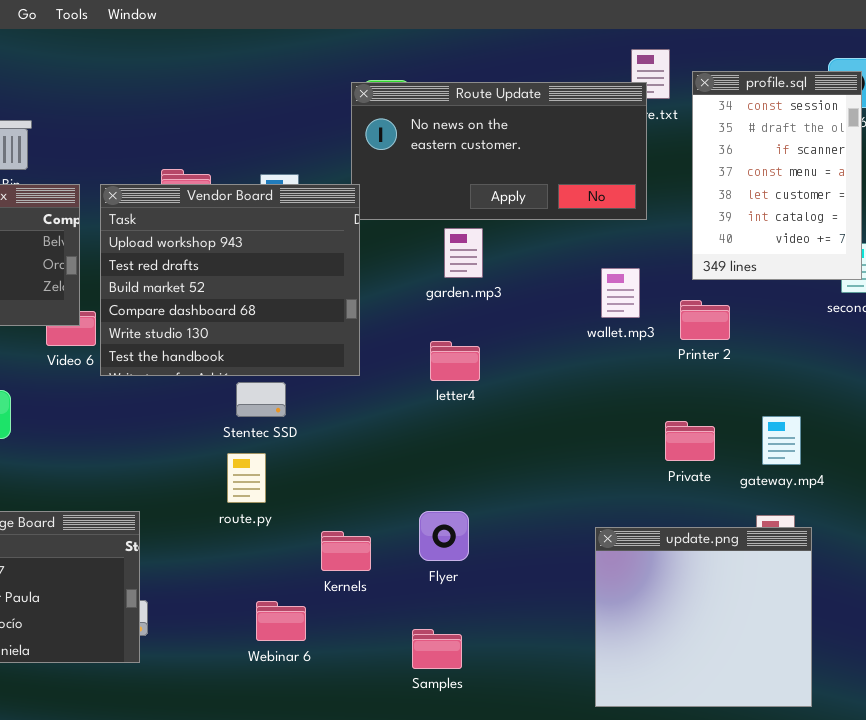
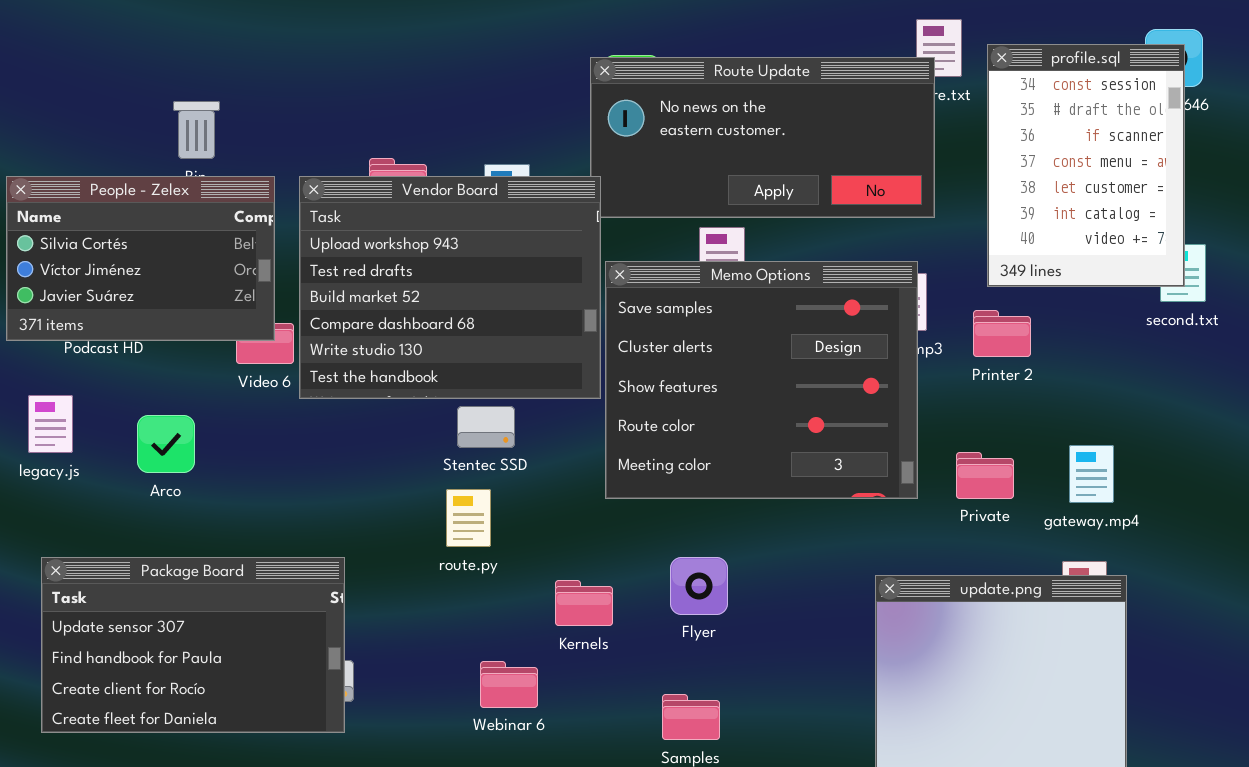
Memo Options: none -> [605,261,918,499], opened

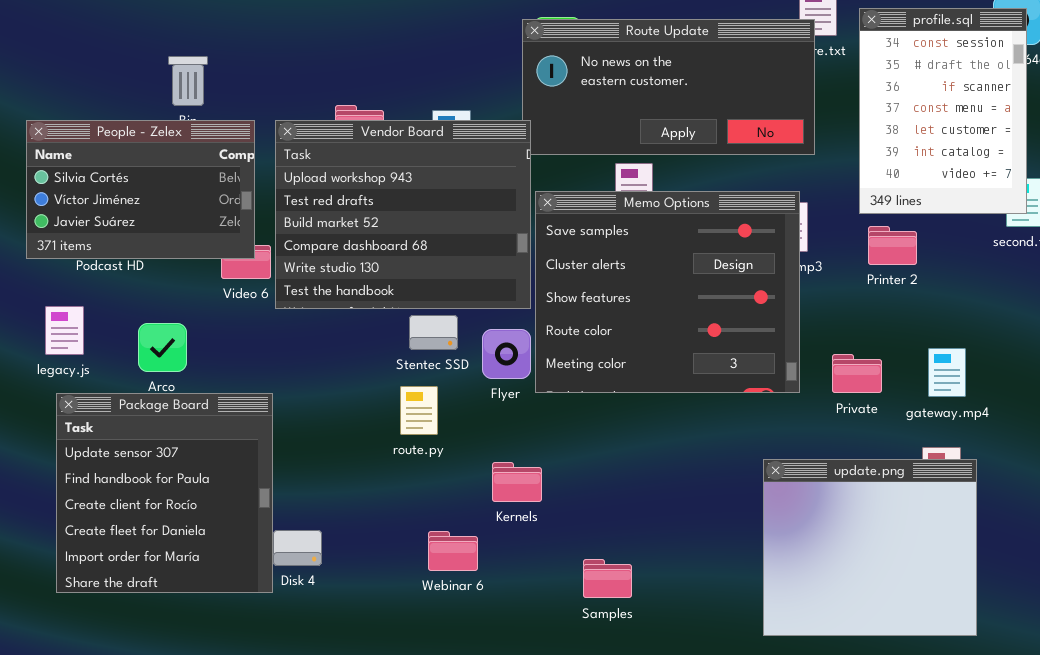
Printer 2: [973,310,1031,357] -> [868,226,917,265], moved
Package Board: [41,557,345,733] -> [56,393,273,593], resized
Flyer: [670,557,728,615] -> [482,329,531,379], moved

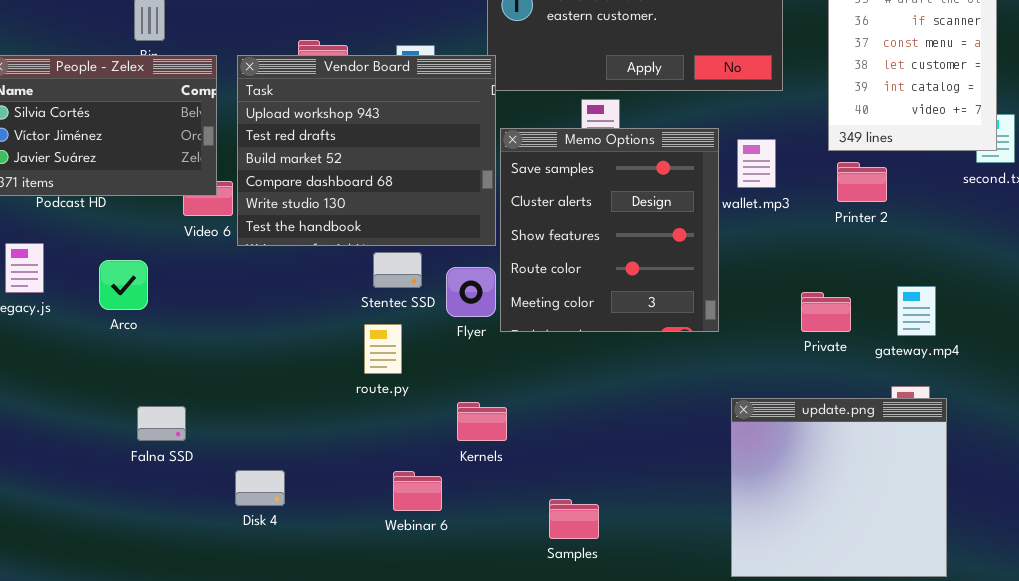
Memo Options: [535,191,800,393] -> [500,128,719,332], resized
Package Board: [56,393,273,593] -> none, closed

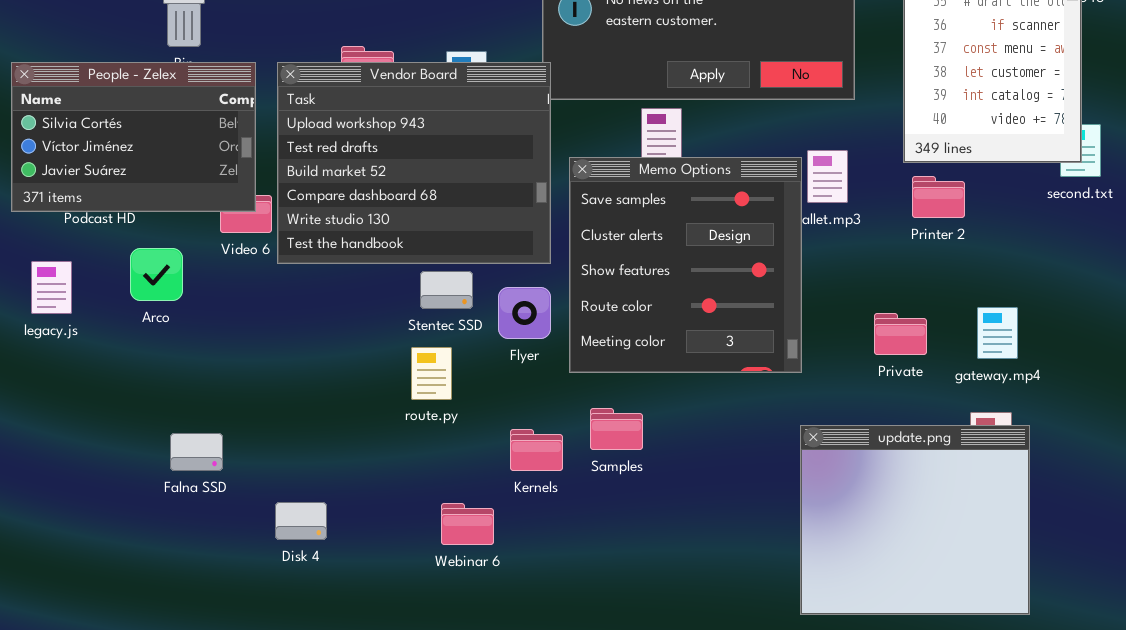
Memo Options: [500,128,719,332] -> [569,157,802,373], moved
Arco: [99,260,148,310] -> [130,248,183,301], moved
Samples: [549,499,599,539] -> [590,408,643,450], moved

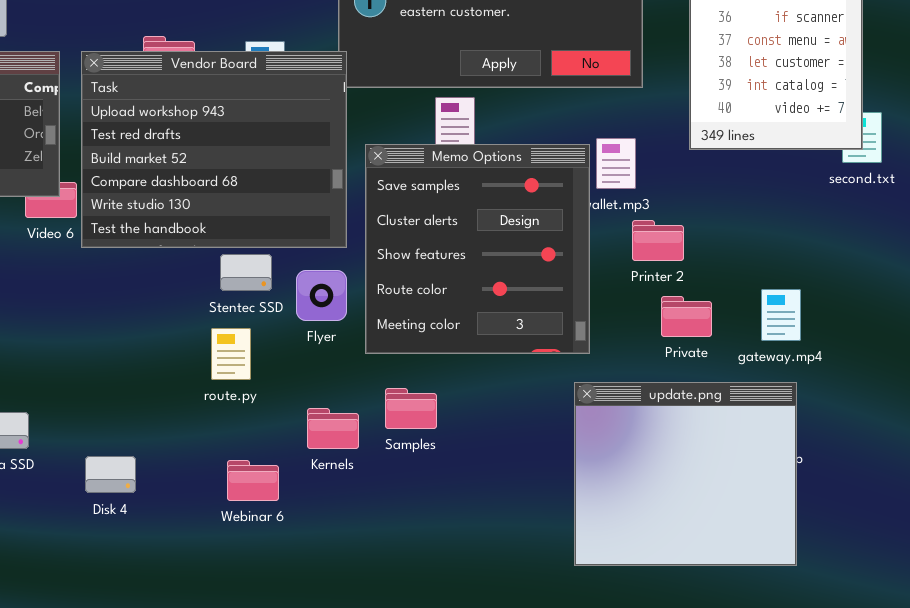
Printer 2: [912,176,965,218] -> [632,220,684,261], moved
update.png: [800,425,1030,615] -> [574,382,797,566], moved
Disk 4: [275,502,327,540] -> [85,456,136,493], moved
Webinar 6: [441,503,494,545] -> [227,460,279,501], moved

